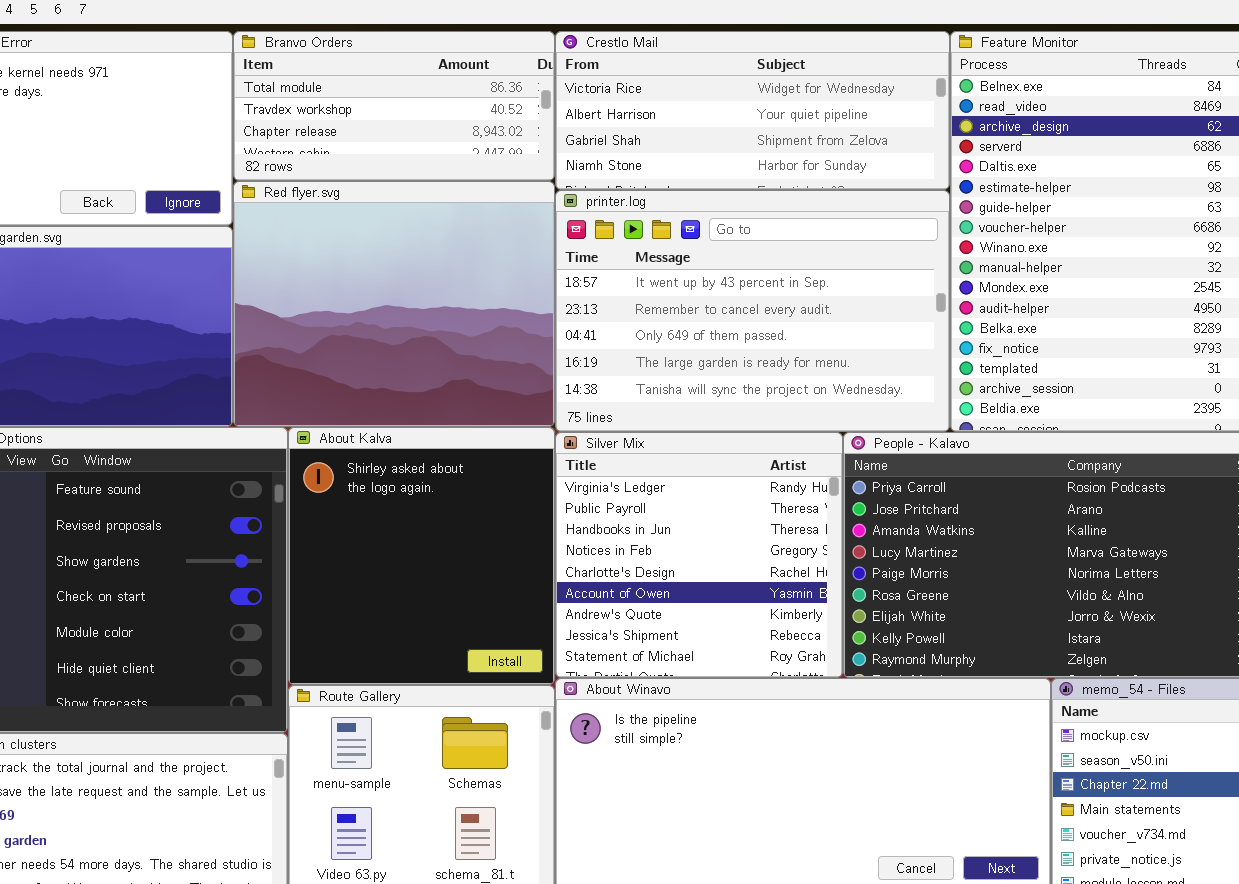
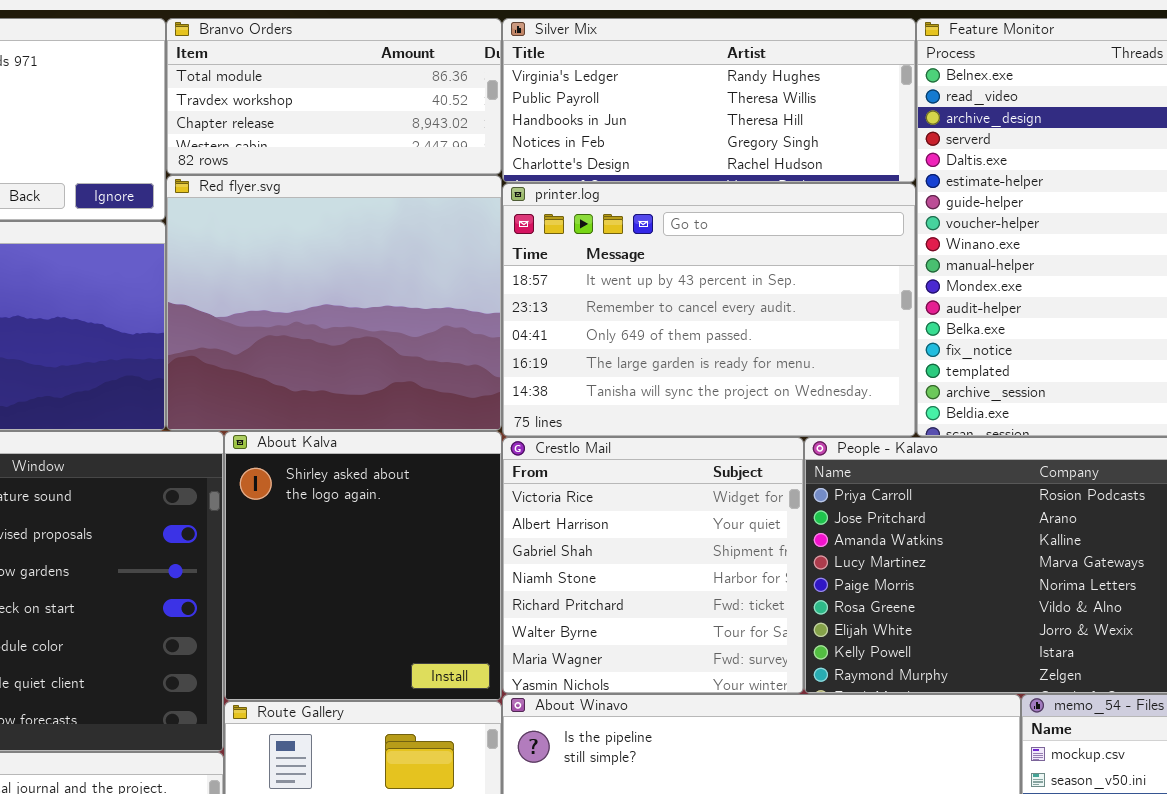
Crestlo Mail: [555,31,950,190] -> [502,437,804,694], moved, resized
Silver Mix: [555,432,843,678] -> [502,18,916,183], moved, resized

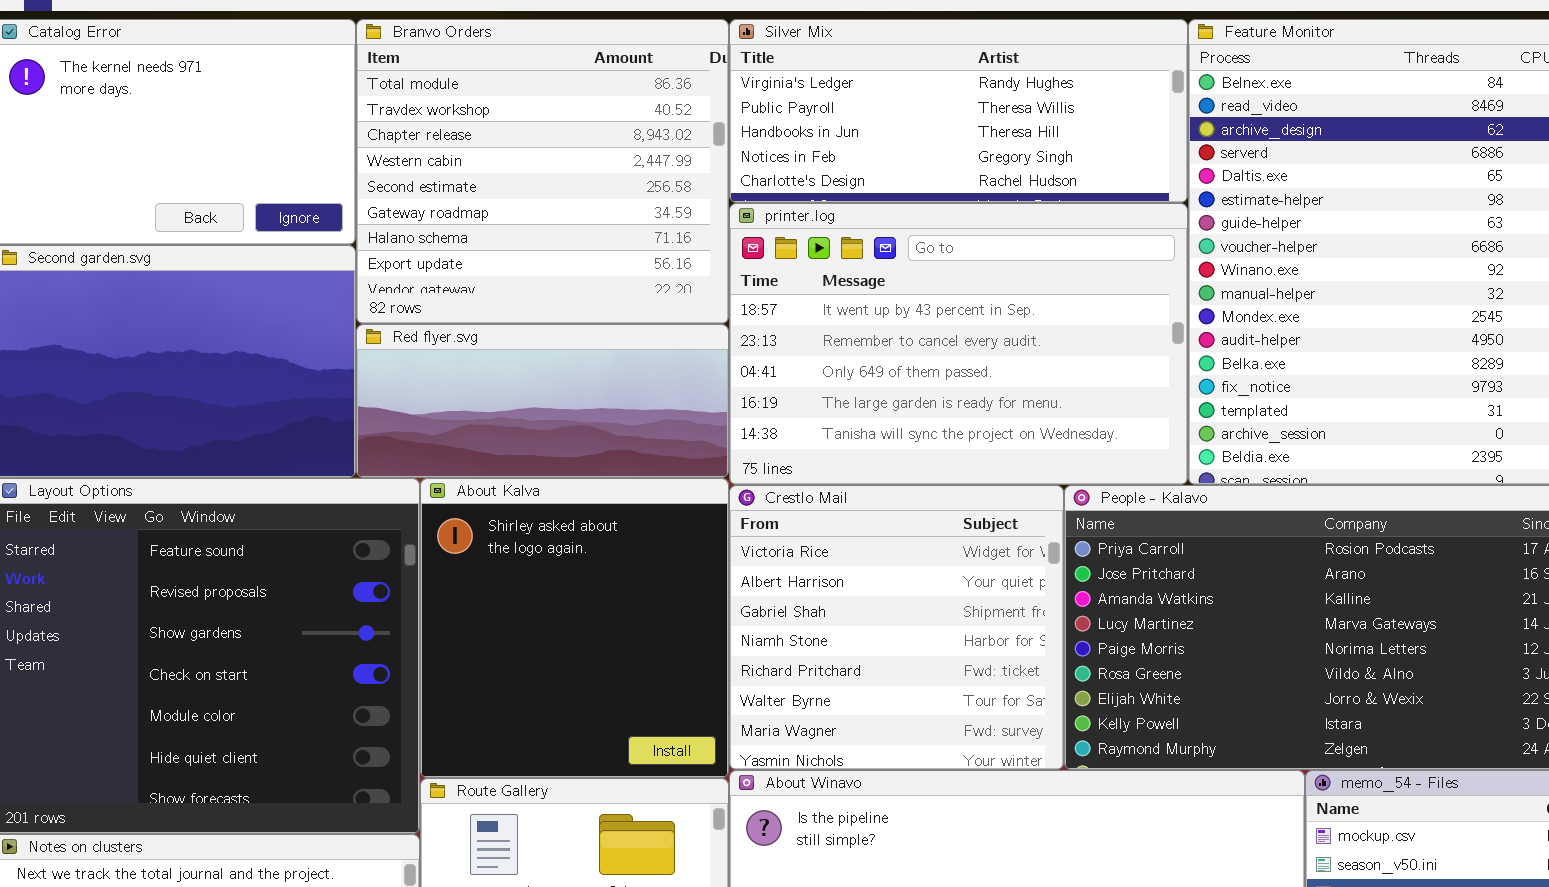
Branvo Orders: [166,18,502,175] -> [356,19,729,324], resized
Red flyer.svg: [166,175,502,431] -> [356,324,729,478], resized

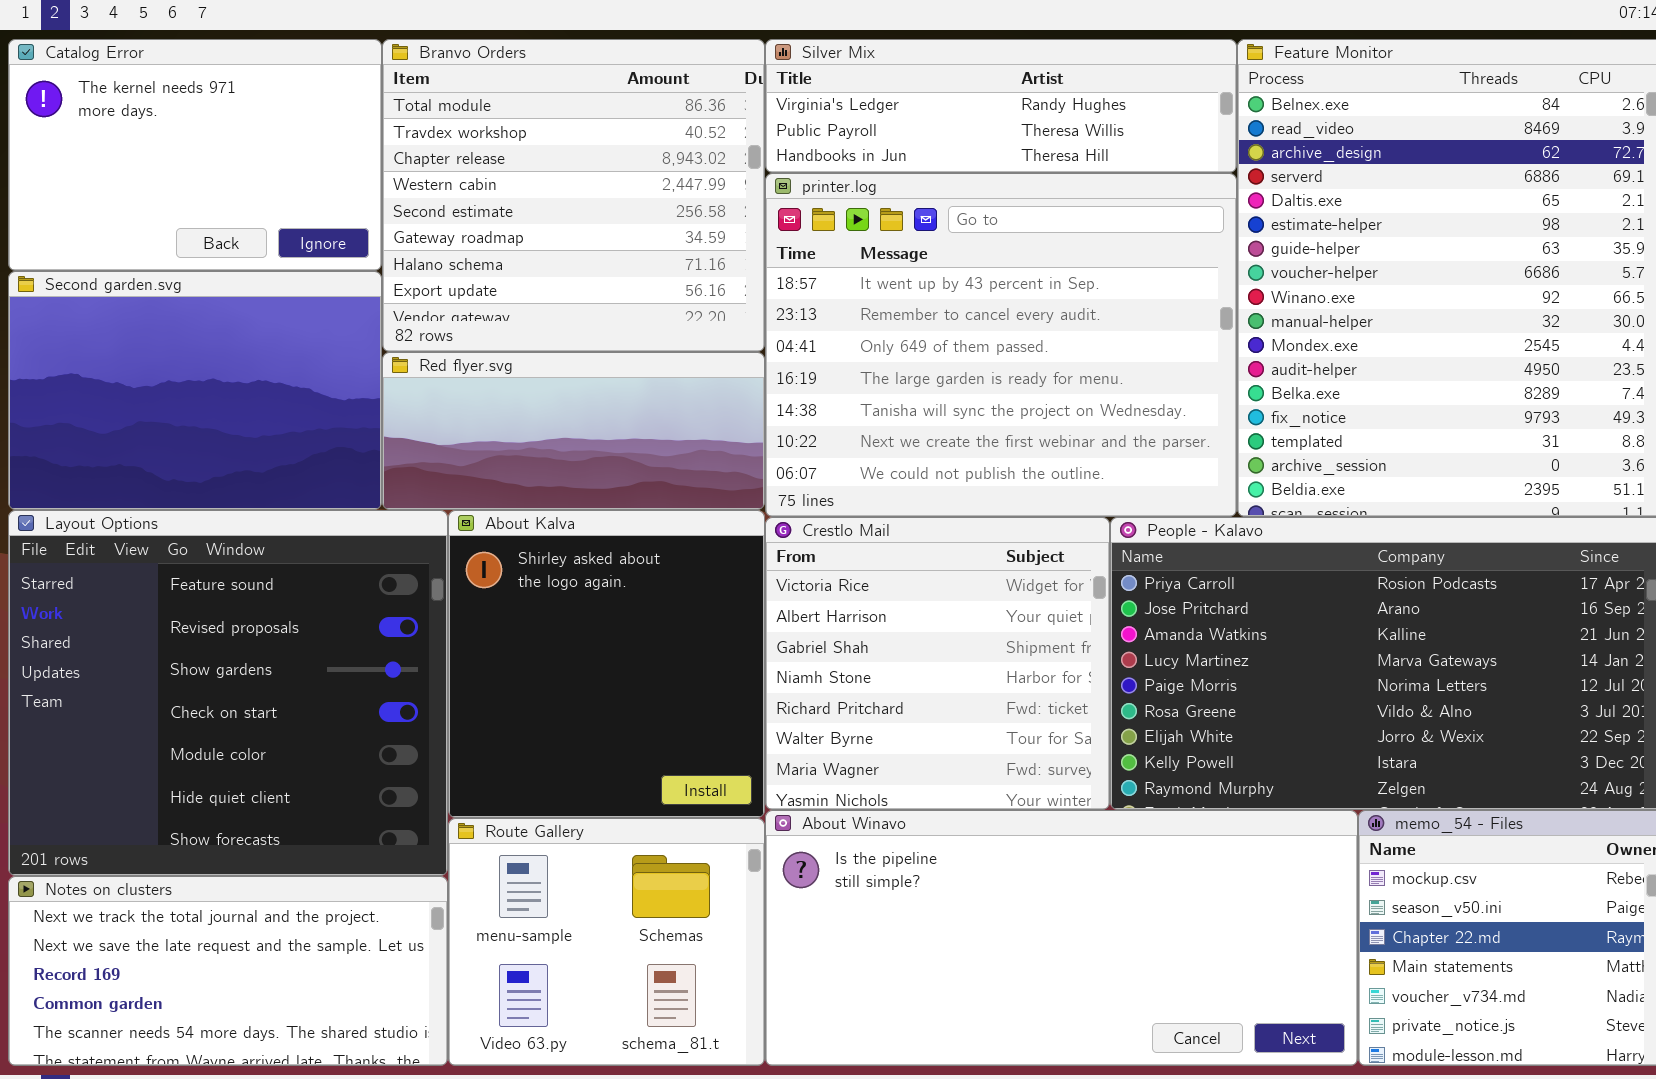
Silver Mix: [729,19,1188,203] -> [765,39,1237,173], resized
printer.log: [729,203,1188,485] -> [765,173,1237,517], resized

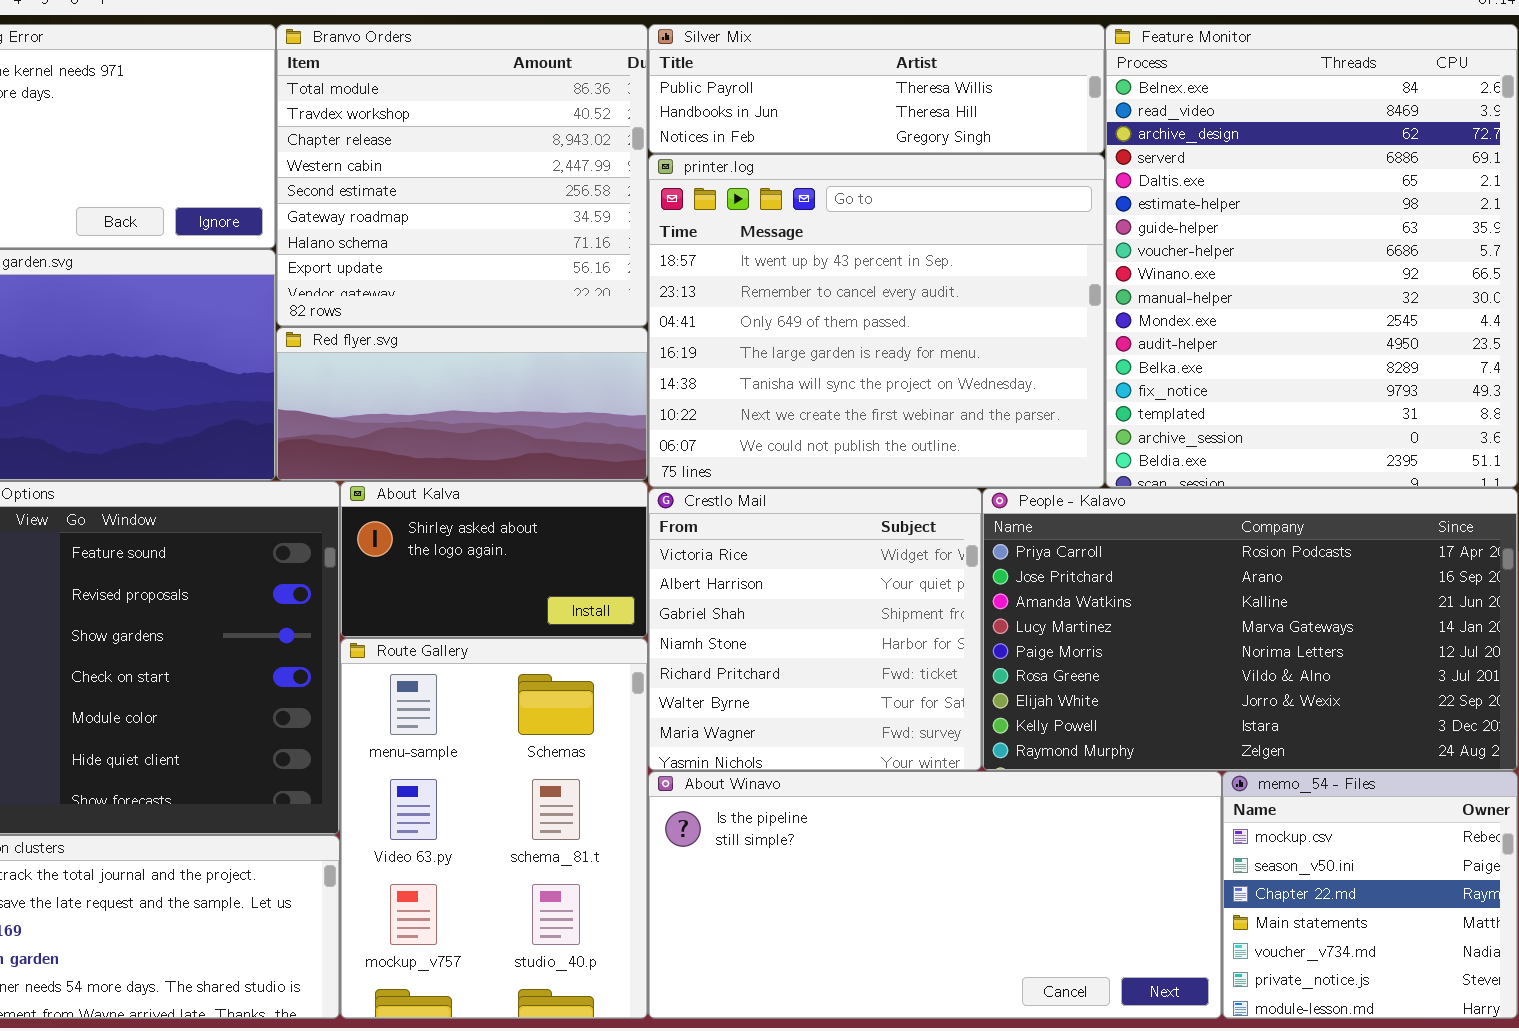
Silver Mix: [765,39,1237,173] -> [648,24,1105,154], scrolled down 1 row
About Kalva: [448,510,765,818] -> [340,481,648,638], resized
Route Gallery: [448,818,765,1066] -> [340,638,648,1019], resized

